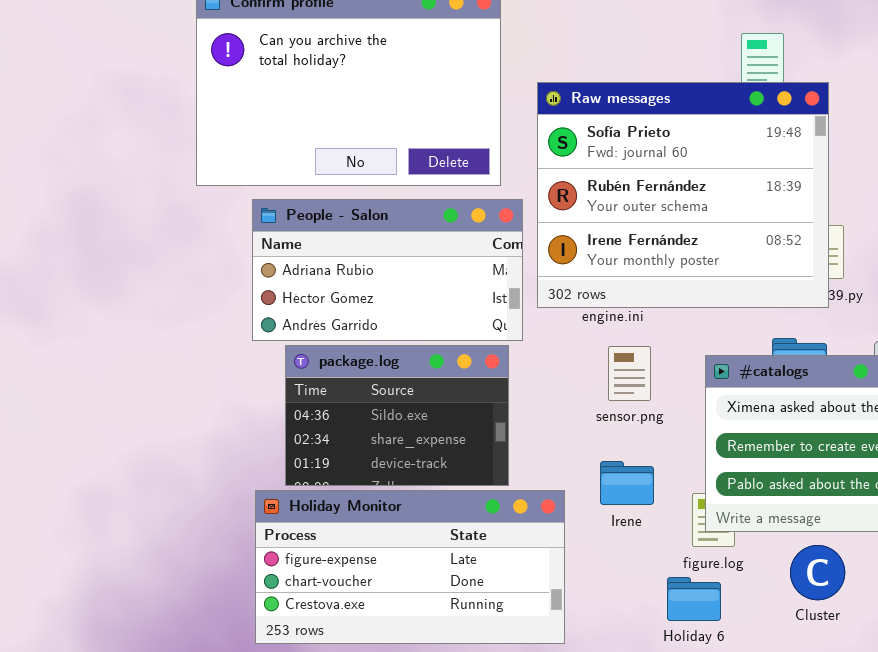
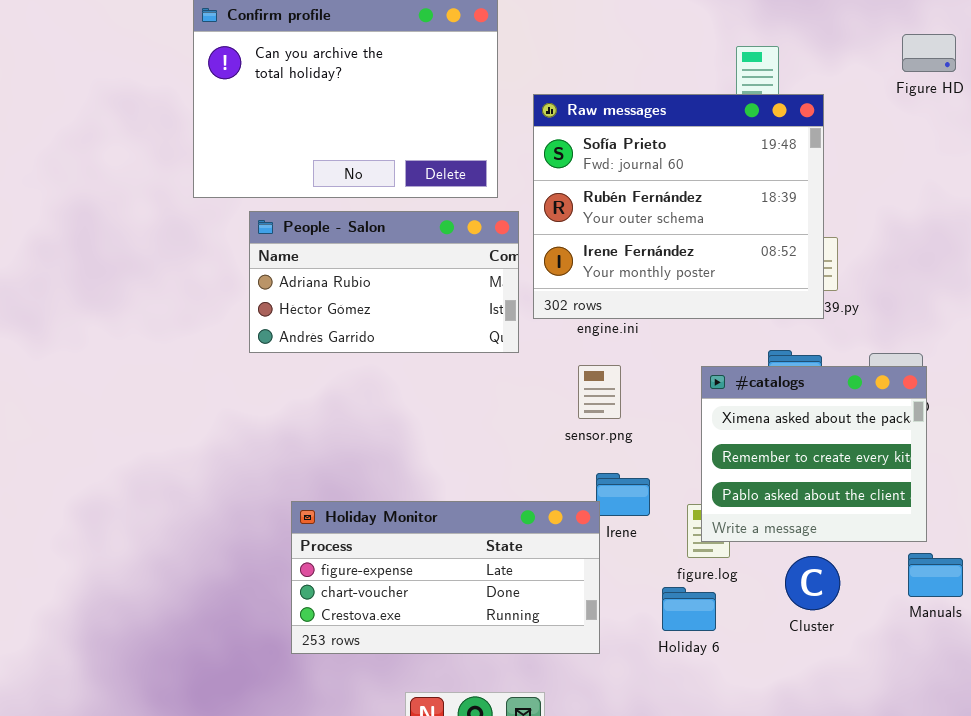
package.log: [285,345,509,486] -> none, closed
sensor.png: [608,346,651,401] -> [578,365,621,419], moved
Holiday Monitor: [255,490,565,644] -> [291,501,600,654], moved

